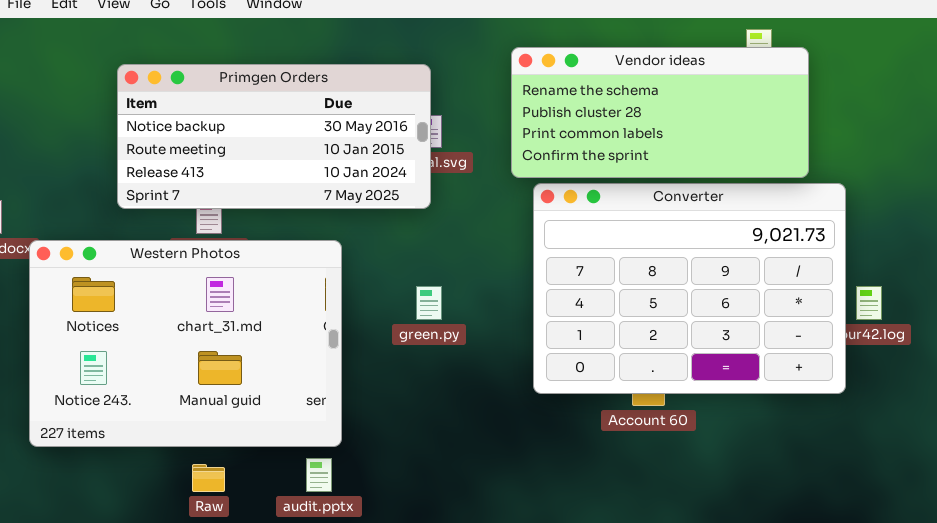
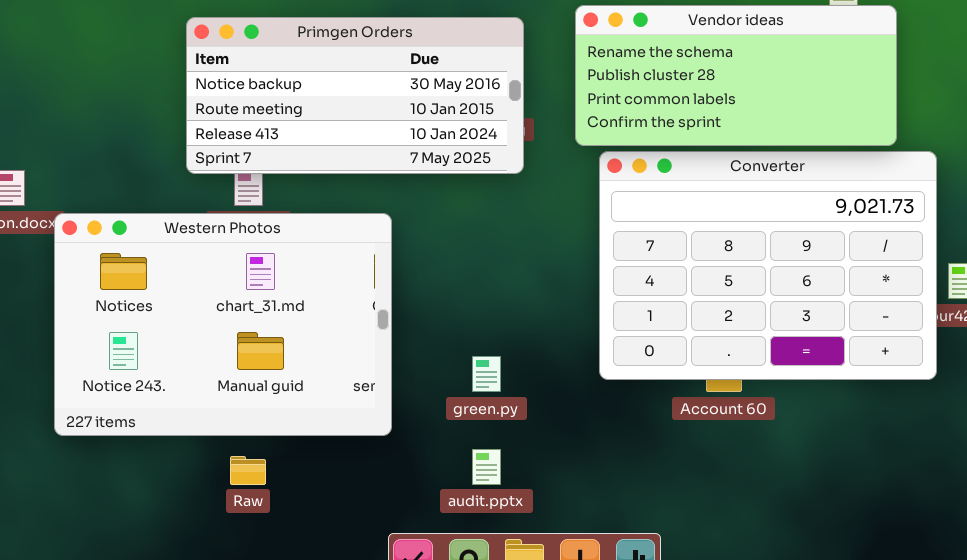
Primgen Orders: [117,64,431,209] -> [186,17,524,174], moved
green.py: [416,286,442,320] -> [472,356,501,392], moved
audit.pptx: [306,458,332,492] -> [472,449,501,485], moved

